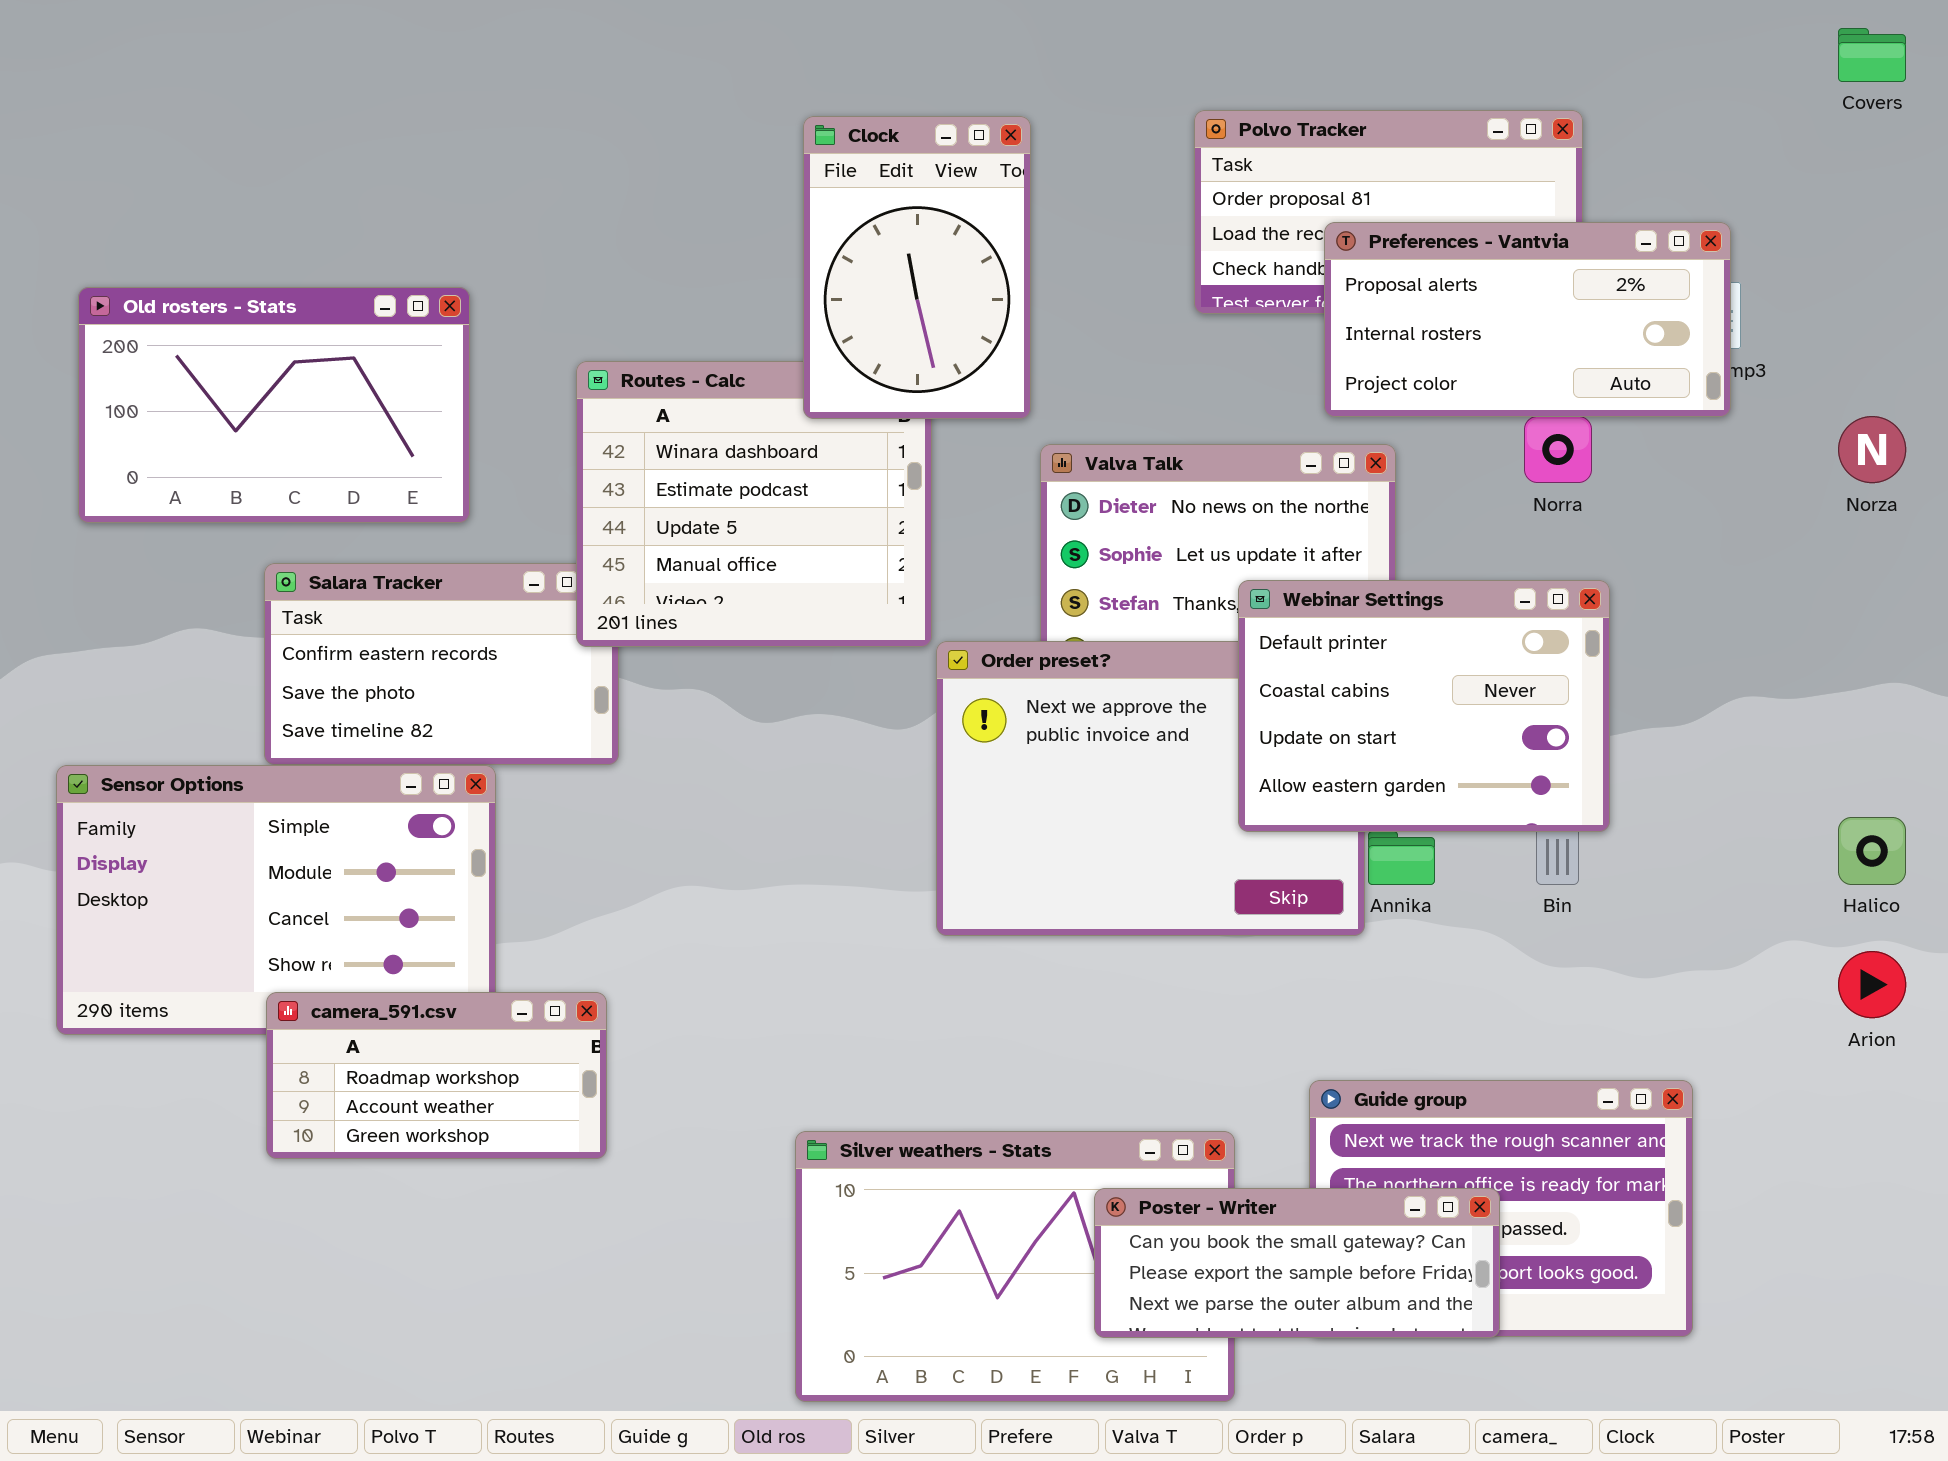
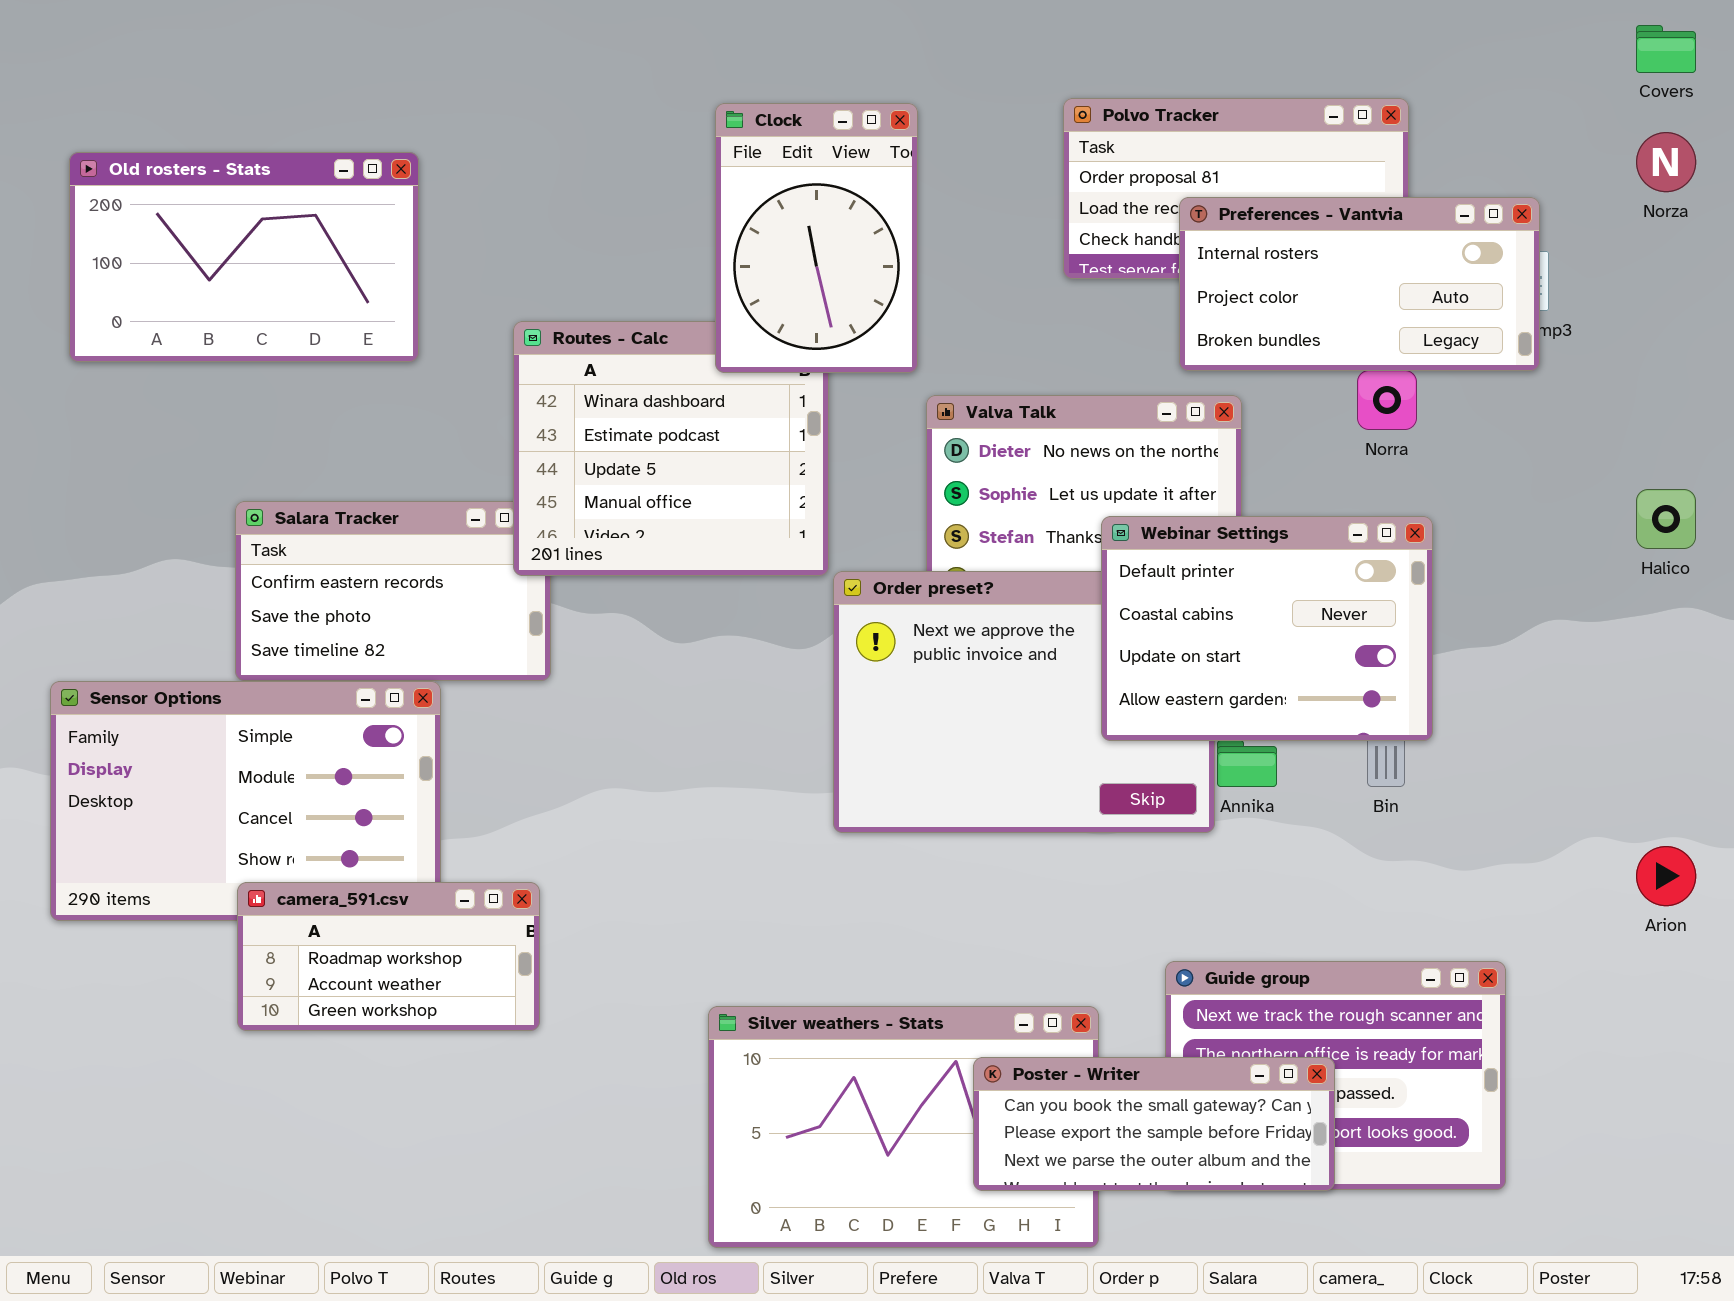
Preferences - Vantvia: [1324,222,1731,417] -> [1179,197,1540,371], scrolled down 1 row
Old rosters - Stats: [78,287,470,523] -> [69,152,419,362], moved
Norza: [1838,416,1906,483] -> [1636,132,1696,192], moved
Halico: [1838,817,1906,885] -> [1636,489,1696,549], moved

